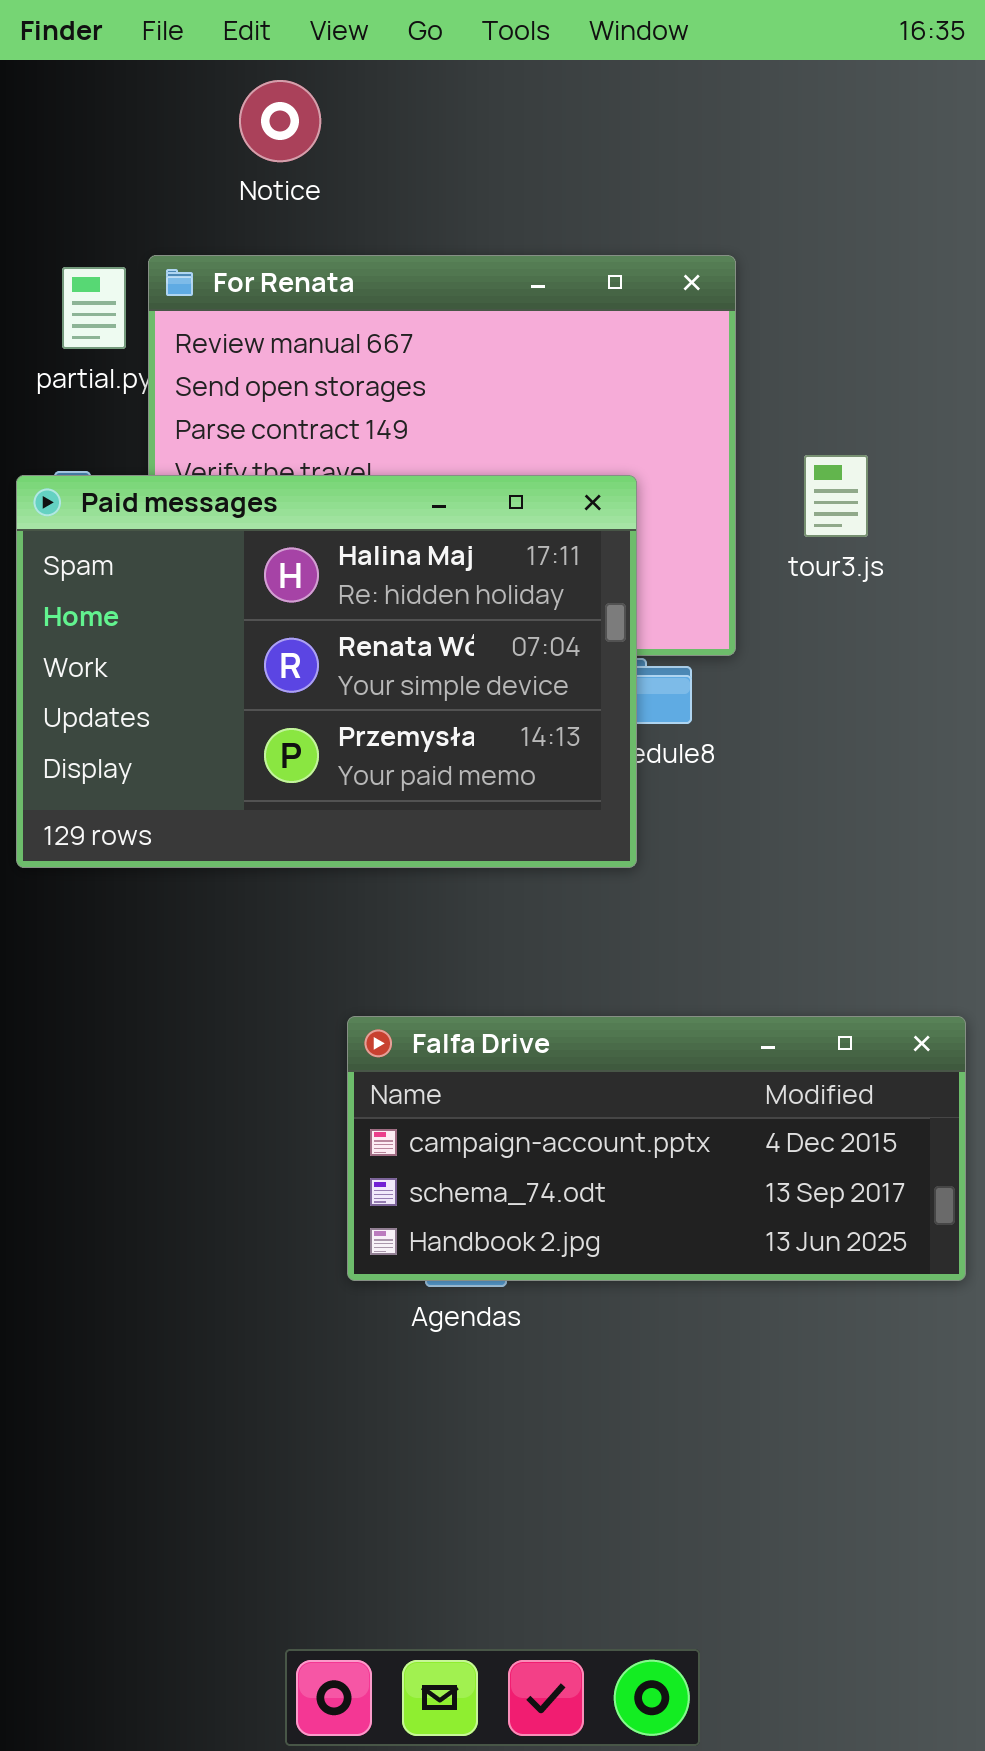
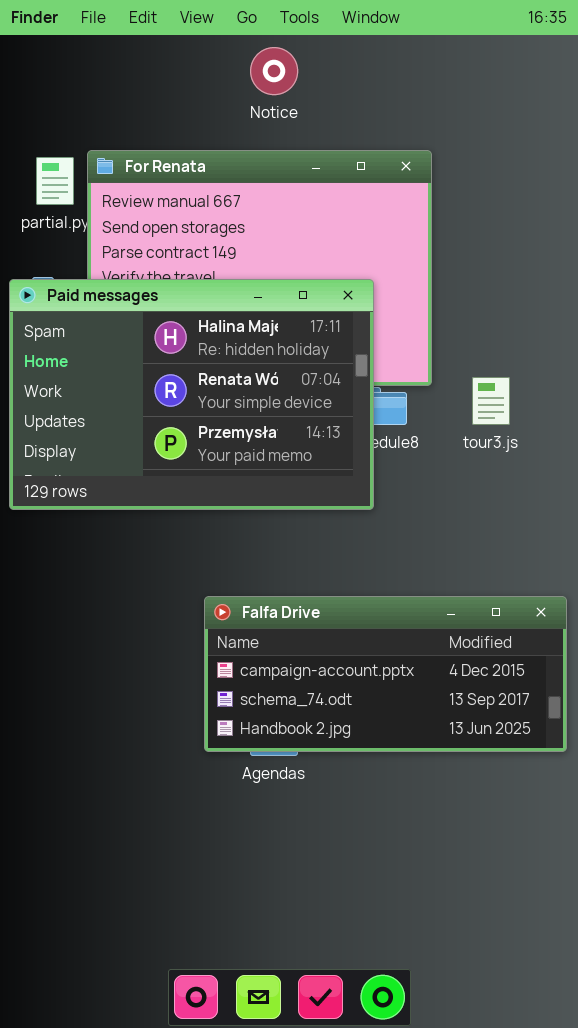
Notice: [239,80,321,162] -> [250,47,298,95], moved
tour3.js: [804,455,868,537] -> [472,377,510,425], moved

